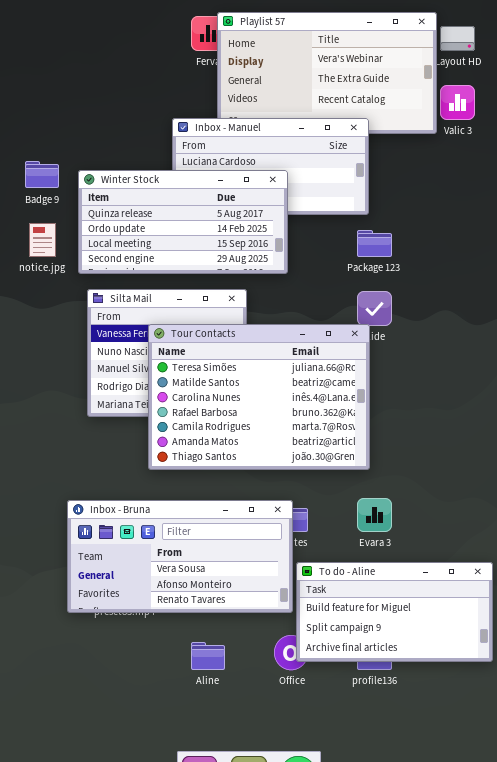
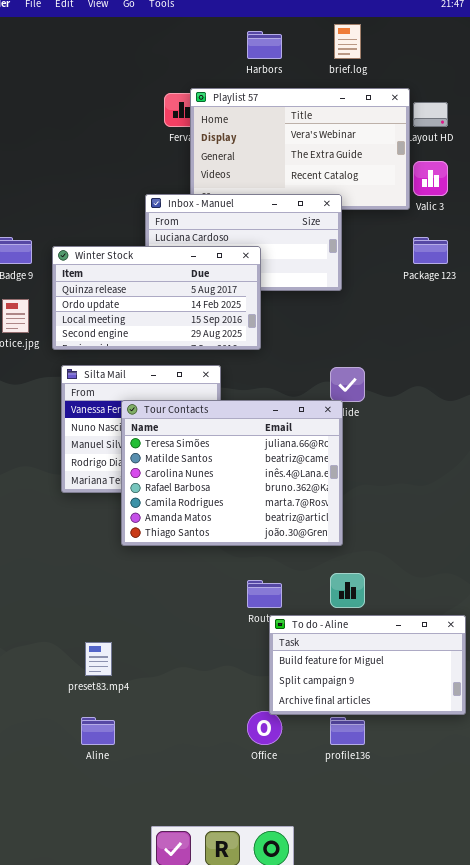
Package 123: [357,230,392,257] -> [413,237,448,264], moved
Inbox - Bruna: [67,500,293,613] -> none, closed
To do - Aline: [296,562,493,662] -> [269,615,466,715], moved
Aline: [191,642,225,670] -> [81,717,115,745], moved

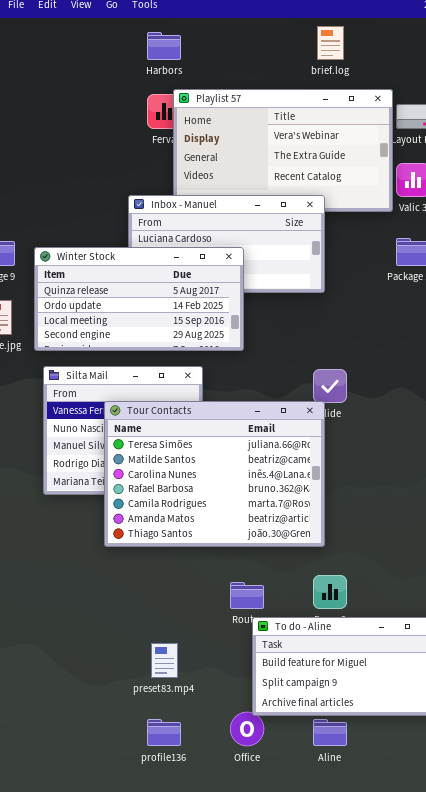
Harbors: [247,31,282,59] -> [147,32,181,60], moved
preset83.mp4: [85,642,112,676] -> [151,643,178,678], moved
Aline: [81,717,115,745] -> [313,719,347,746], moved
profile136: [330,717,365,745] -> [147,719,181,746], moved

